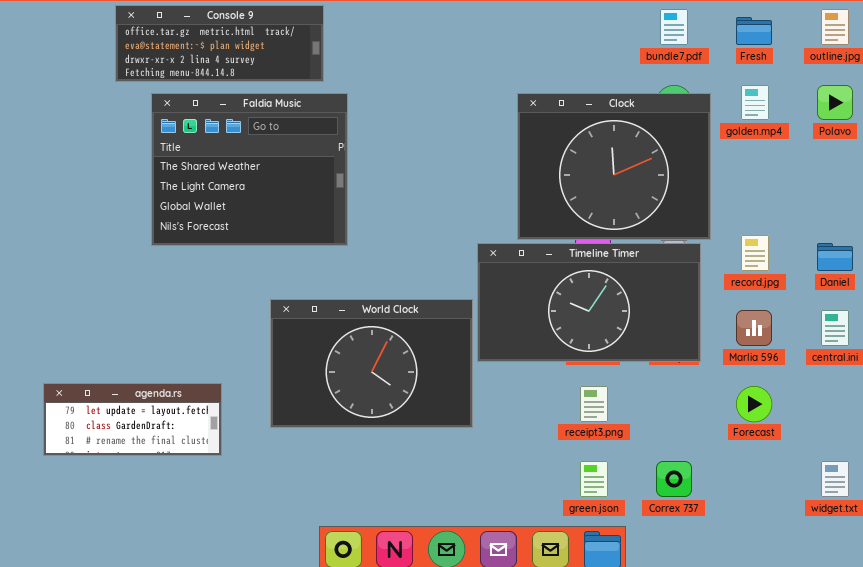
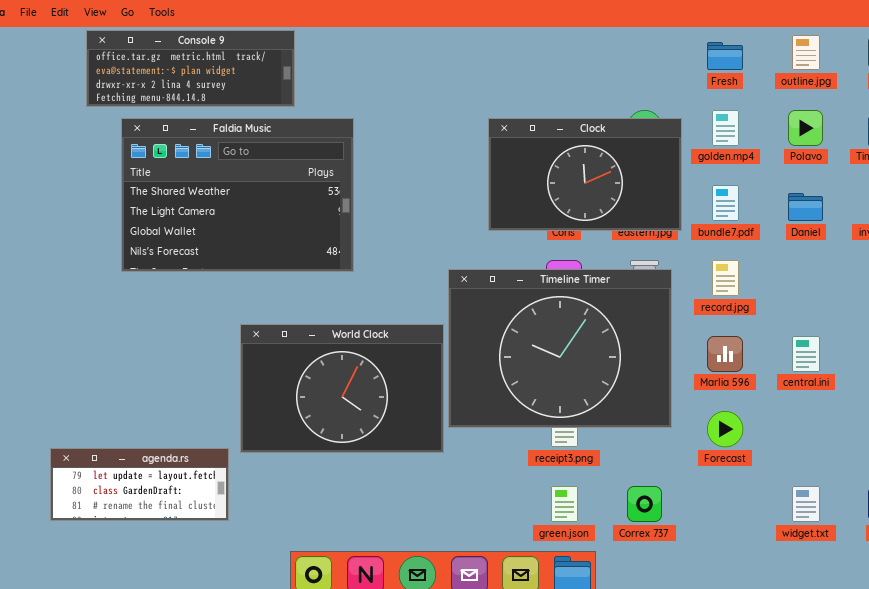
bundle7.pdf: [660,9,688,45] -> [712,185,739,221], moved
Faldia Music: [151,93,348,246] -> [121,118,354,272], resized
Clock: [517,93,711,240] -> [488,118,682,231], resized
Daniel: [817,243,853,271] -> [788,193,823,221], moved
Timeline Timer: [477,243,701,362] -> [448,269,672,428], resized
agenda.rs: [43,383,222,456] -> [50,448,229,521], moved

